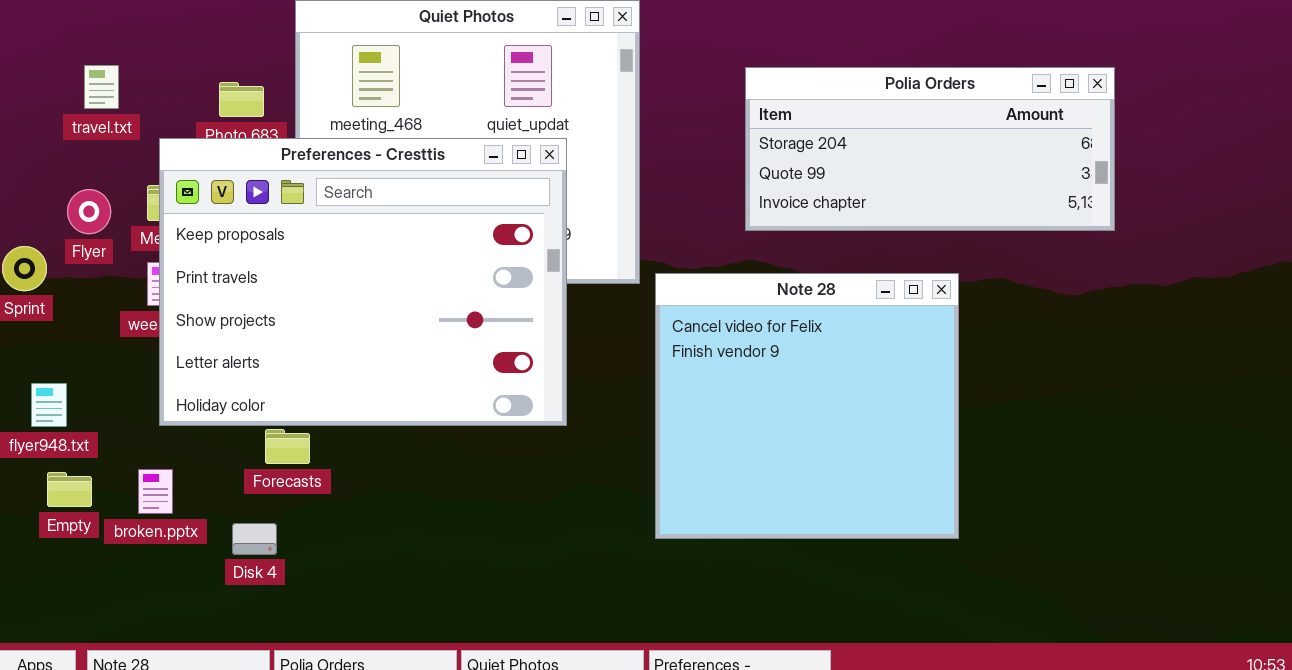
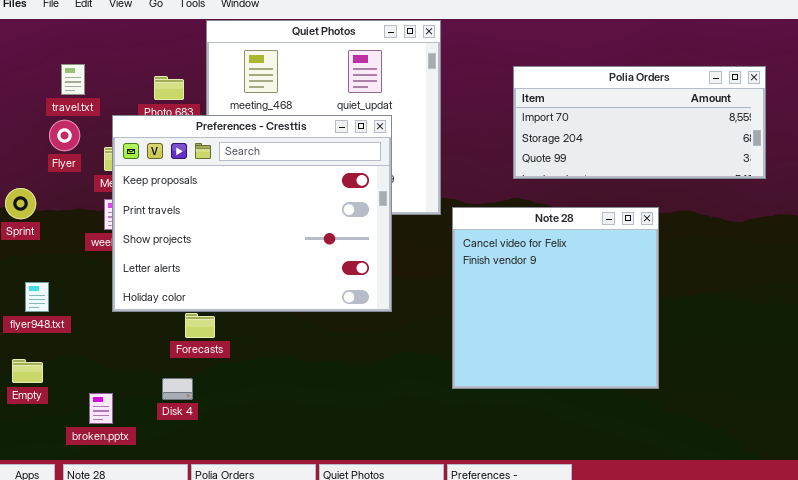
Polia Orders: [745,67,1115,231] -> [513,66,766,179], scrolled up 1 row
Flyer: [67,189,111,234] -> [49,120,80,151], moved
broken.pptx: [138,469,173,514] -> [89,393,113,424], moved
Empty: [47,472,92,507] -> [12,359,43,383], moved

